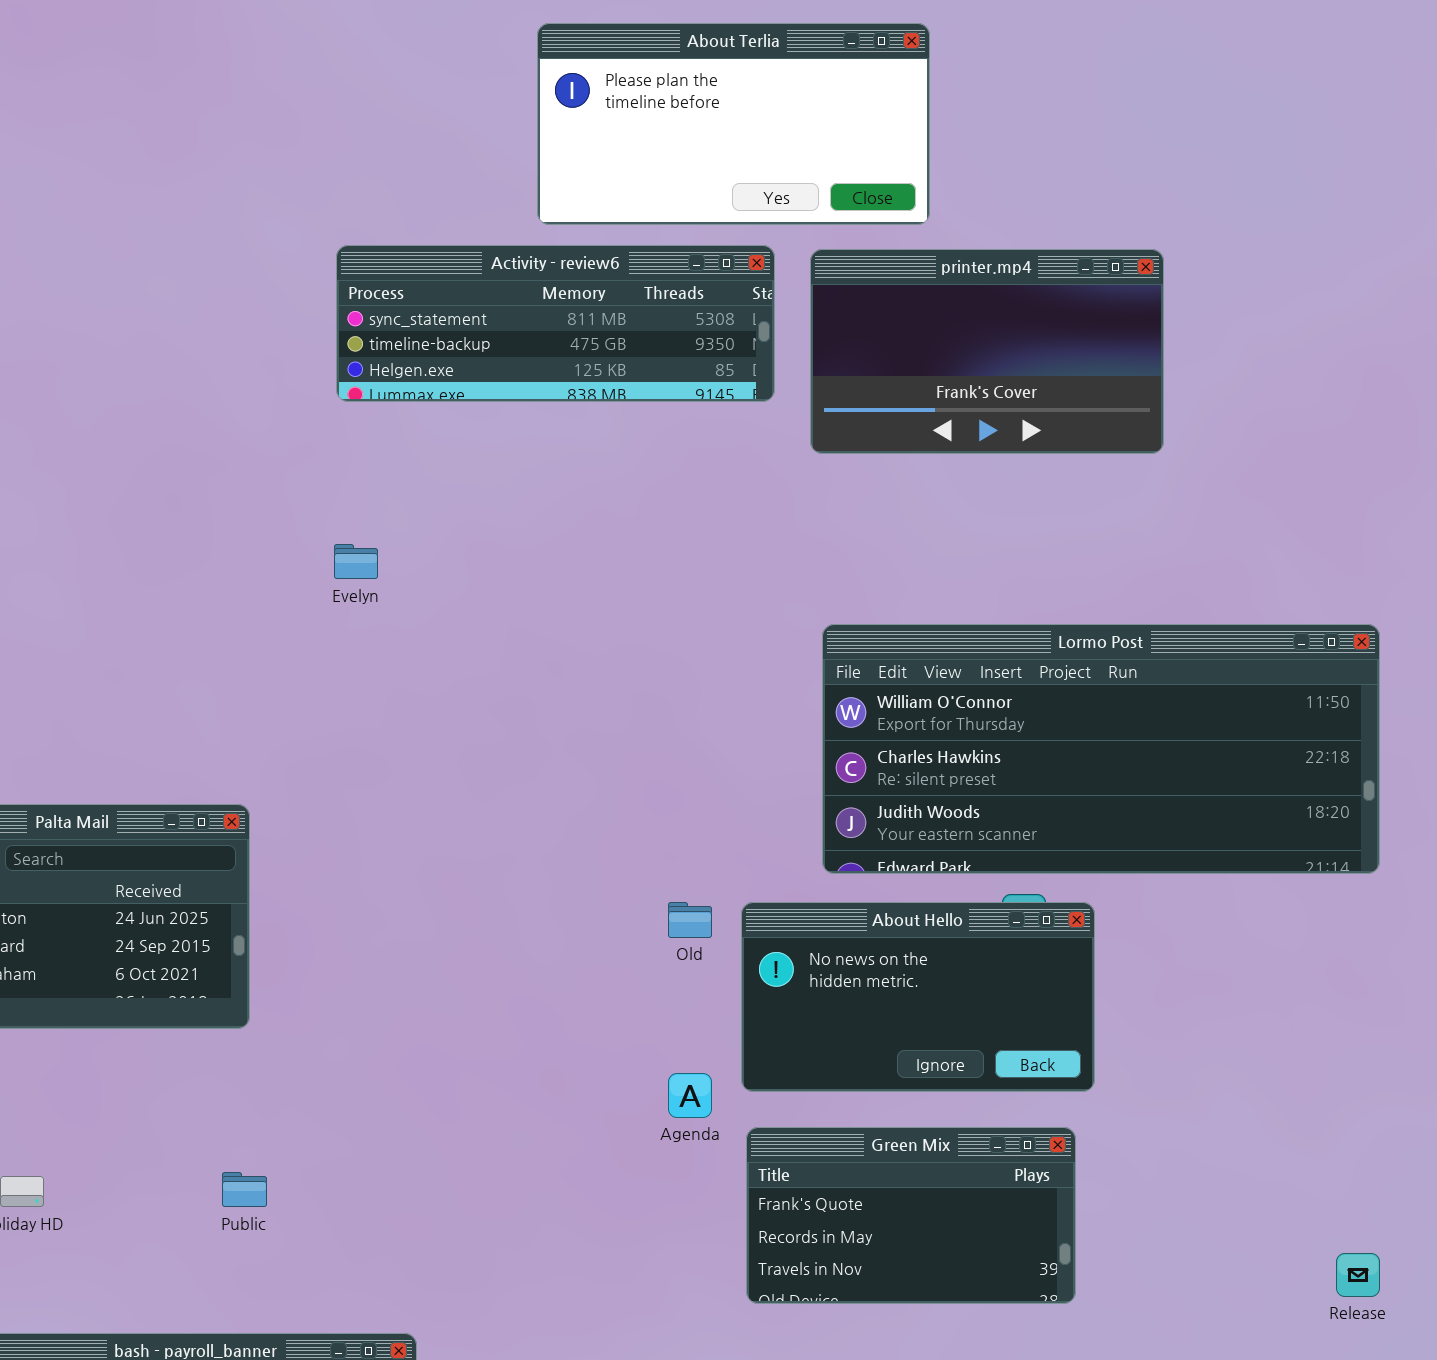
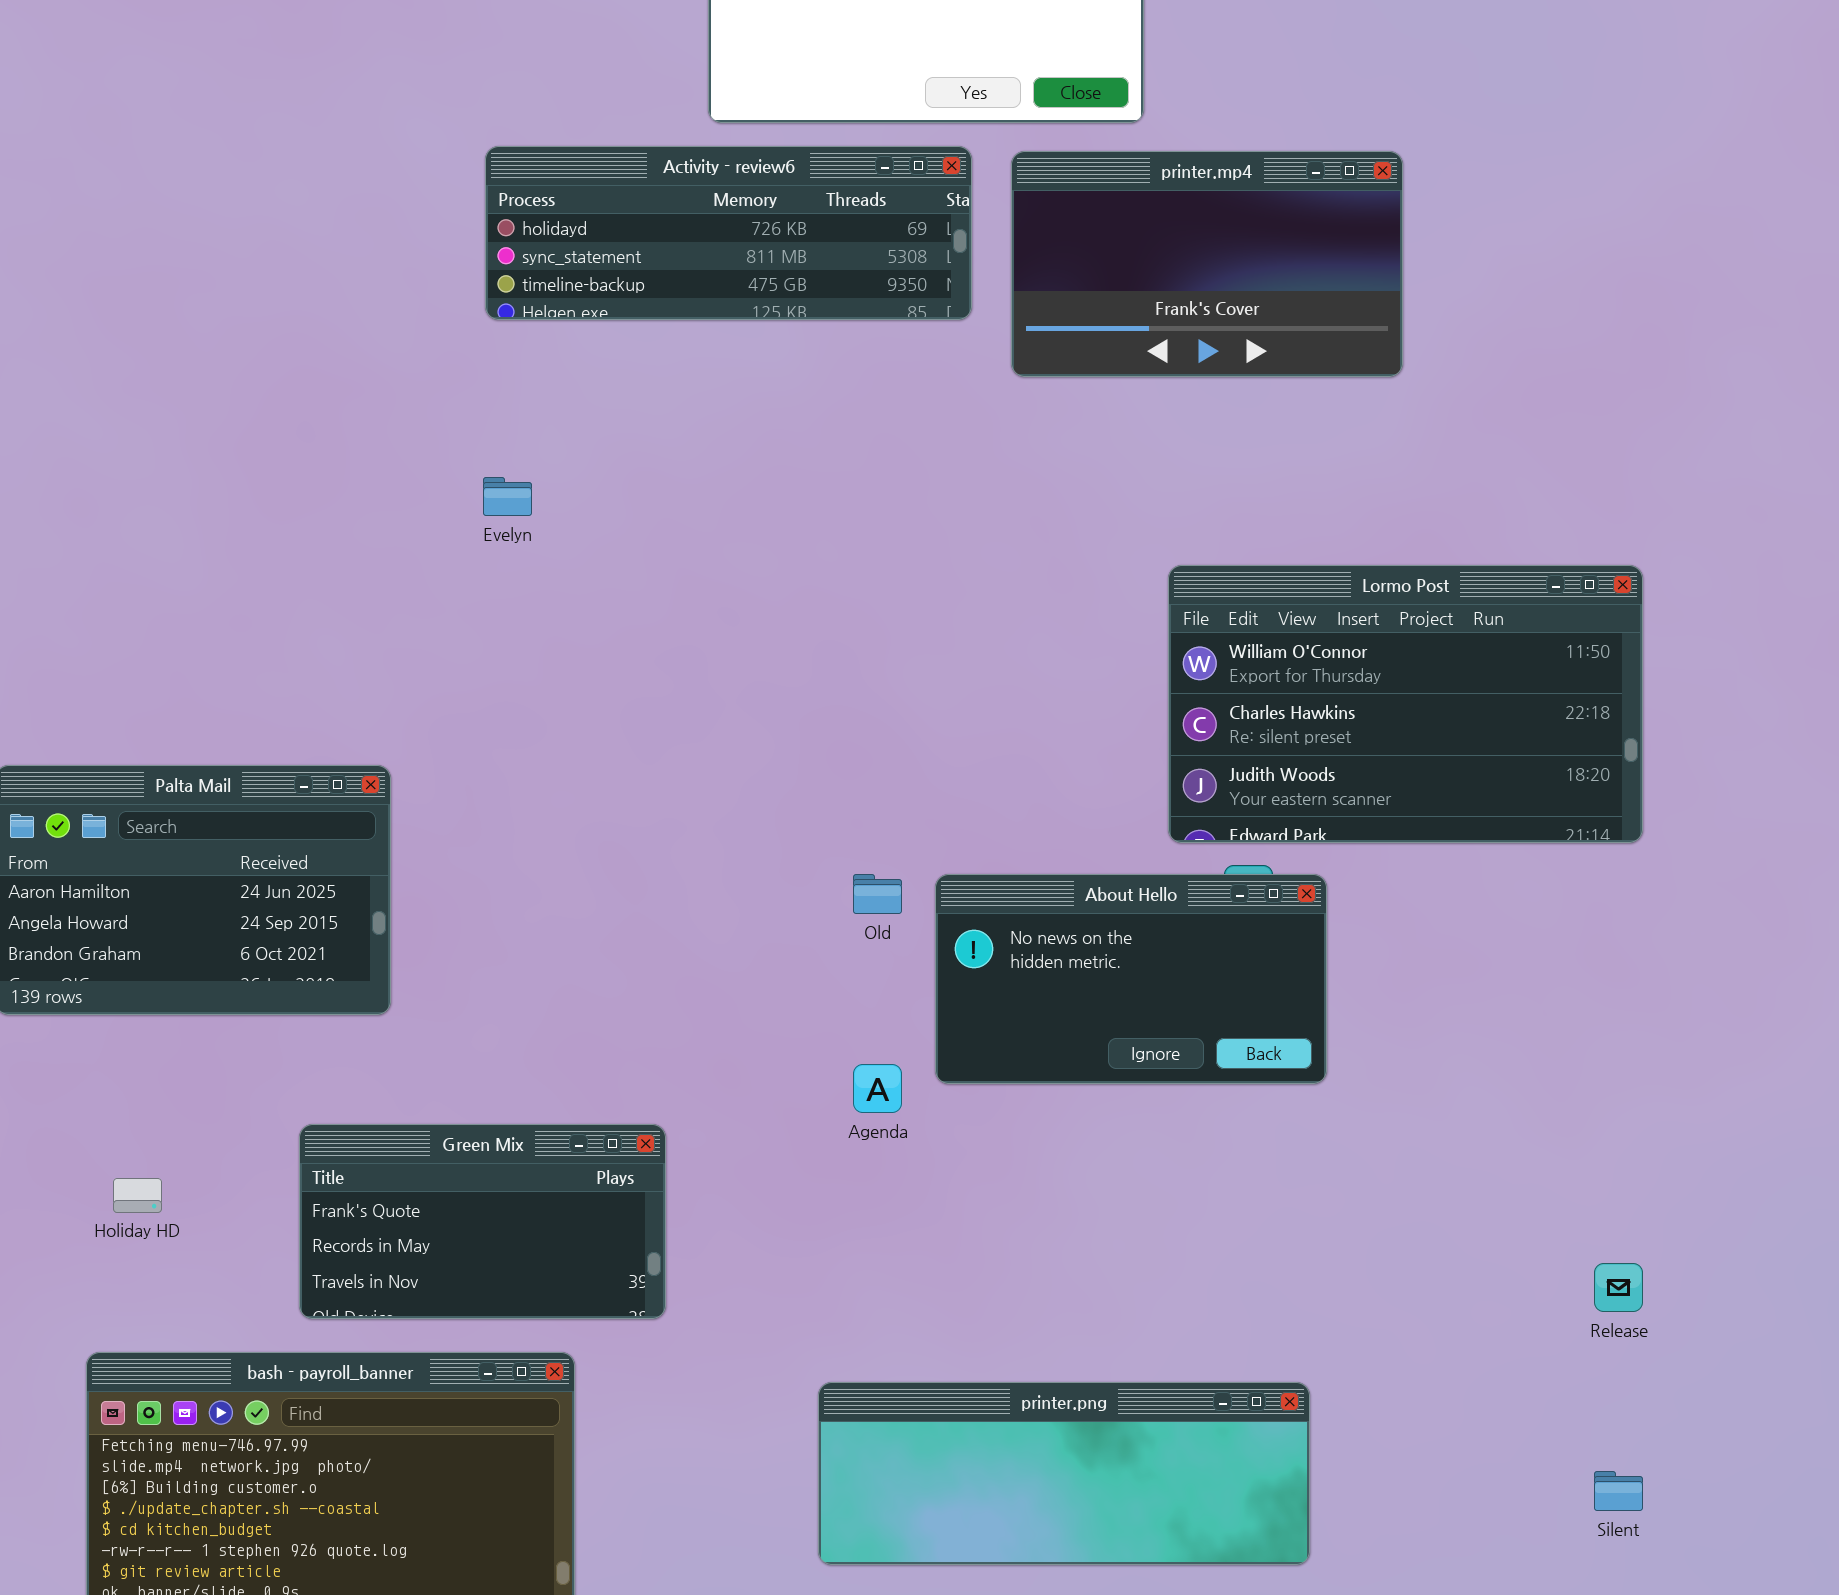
Activity - review6: [336,245,775,402] -> [485,146,972,320], scrolled up 1 row
Lormo Post: [822,624,1380,874] -> [1168,565,1643,843], resized
Green Mix: [746,1127,1076,1304] -> [299,1124,666,1319], moved

